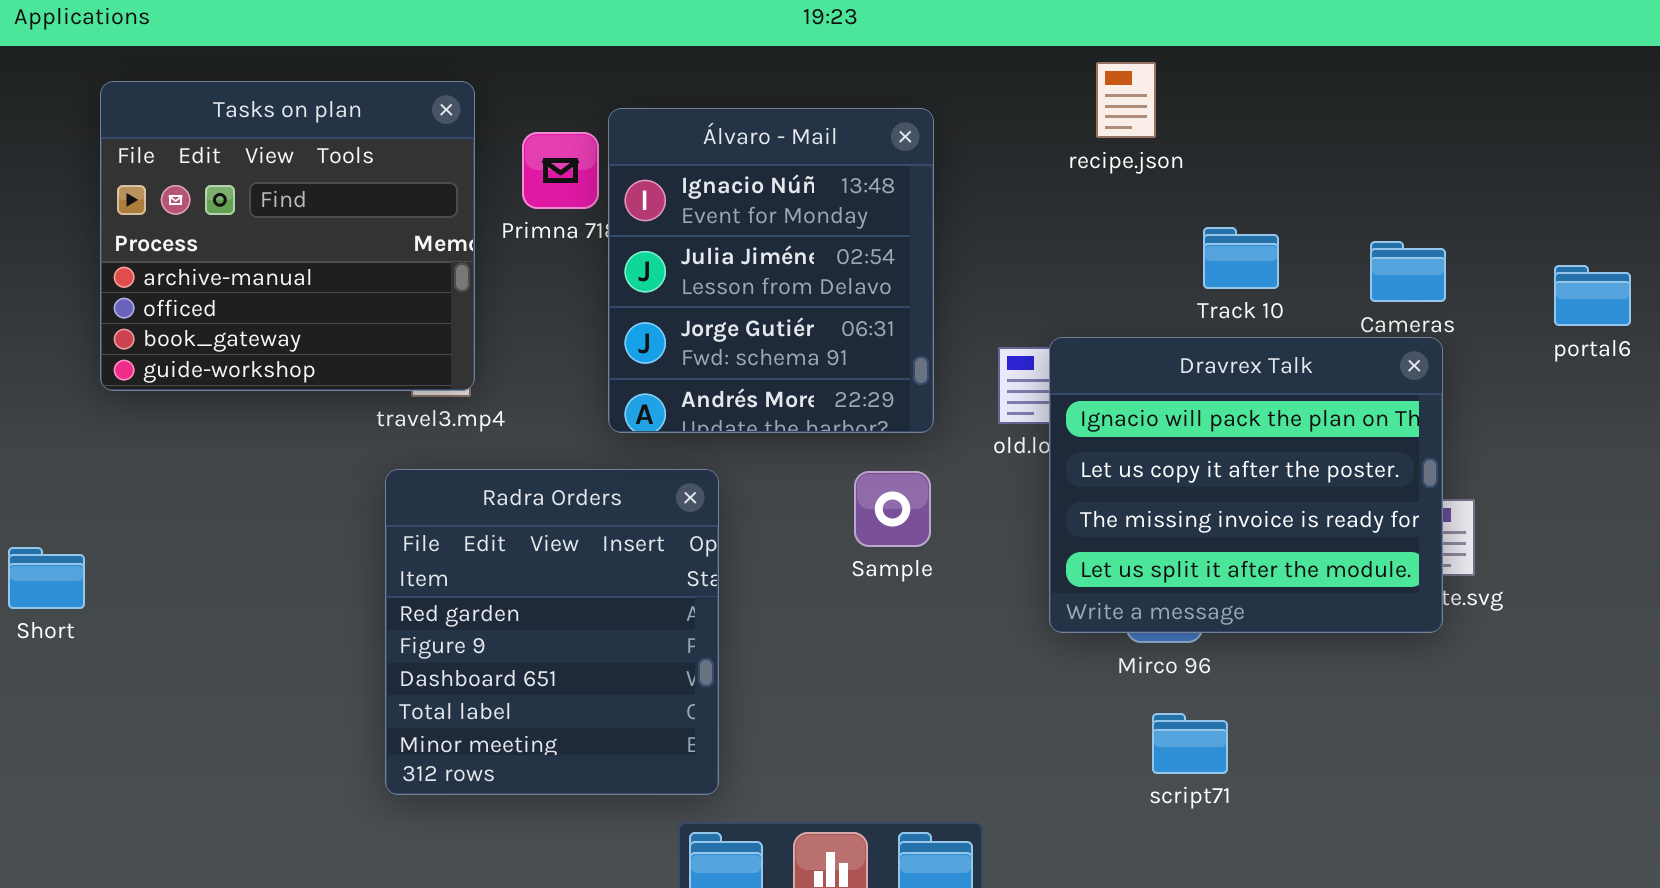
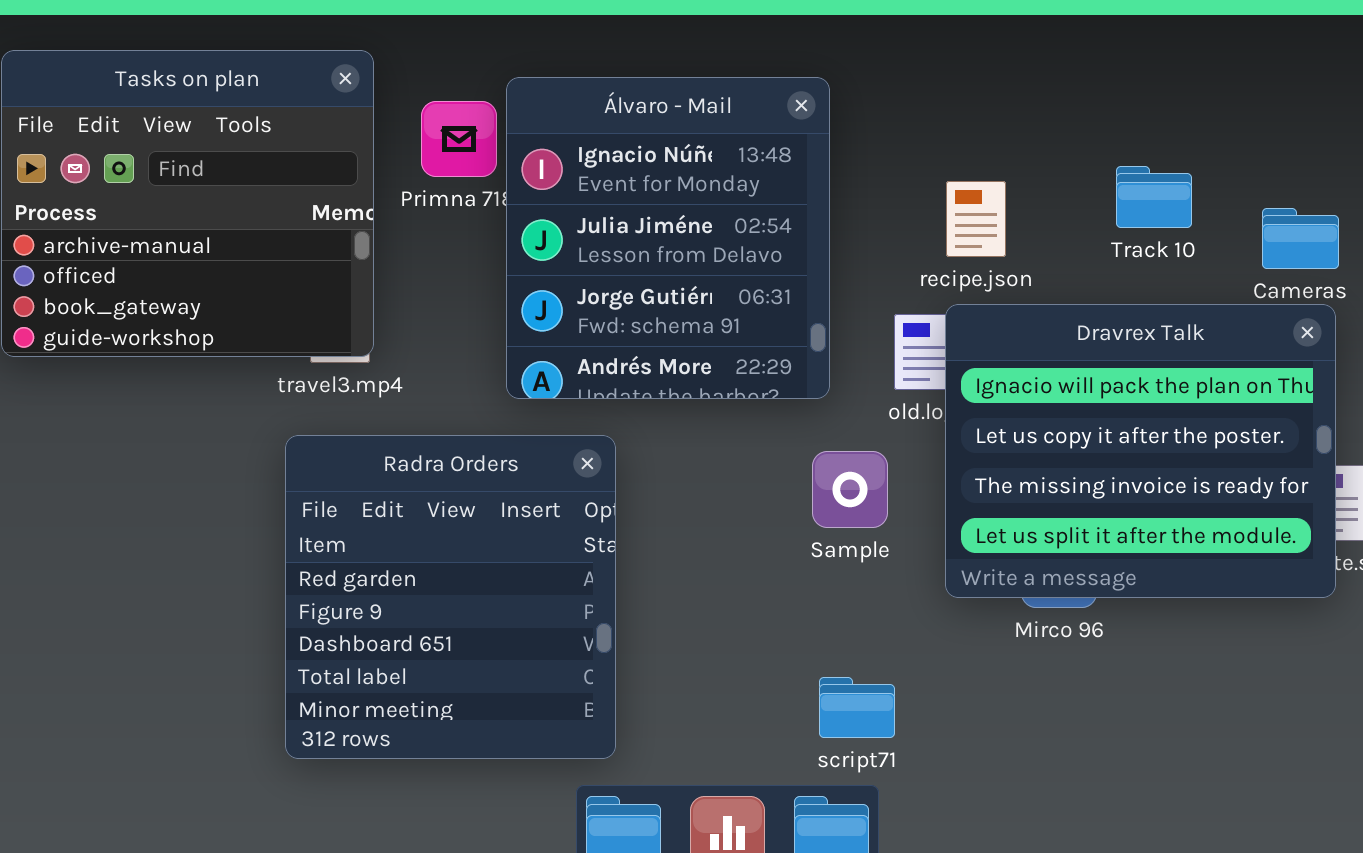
recipe.json: [1096,62,1156,138] -> [946,181,1006,257], moved
Track 10: [1203,227,1279,289] -> [1116,166,1192,228], moved
Sample: [854,471,931,547] -> [812,451,888,528], moved
script71: [1152,713,1228,774] -> [819,677,895,738], moved

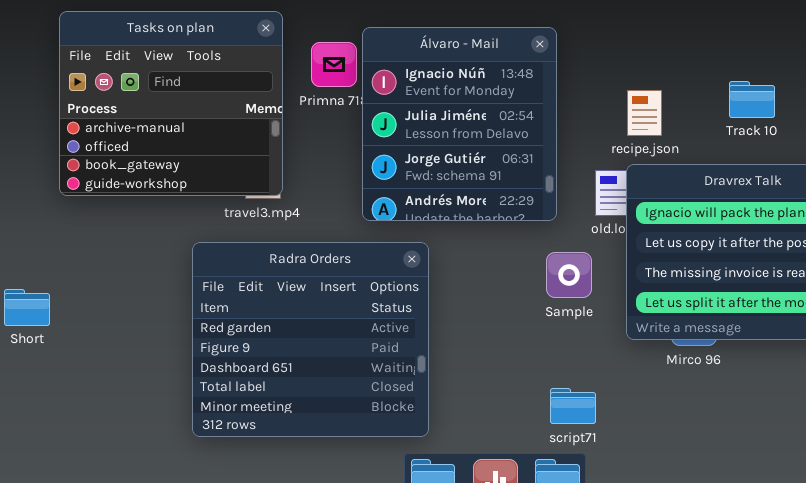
Radra Orders: [285,435,616,759] -> [192,242,429,437], resized

